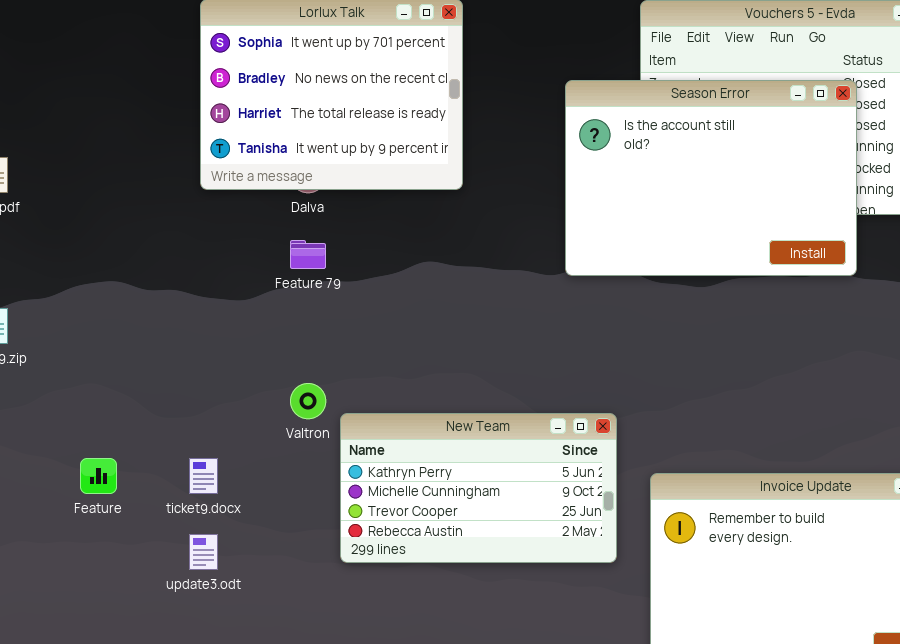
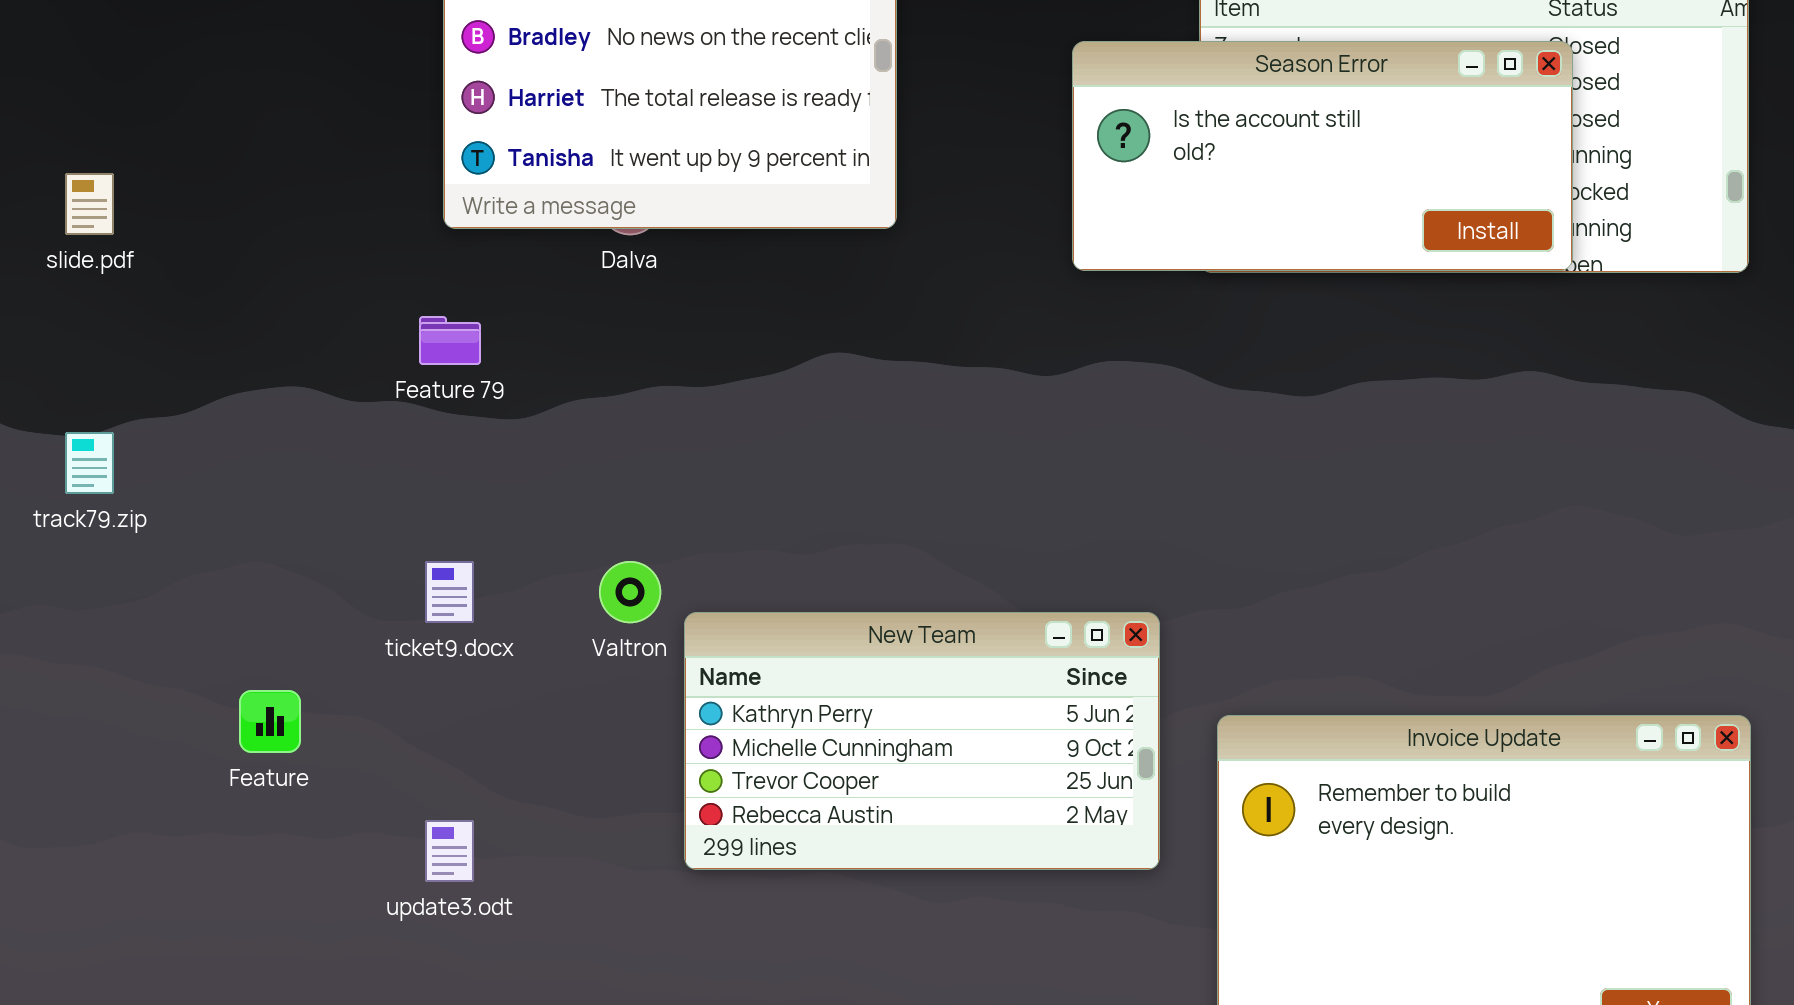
Season Error: [565,80,857,276] -> [1072,41,1573,271], resized
Feature 79: [290,240,326,269] -> [419,316,481,365], moved
ticket9.docx: [189,458,218,494] -> [425,561,474,623], moved

